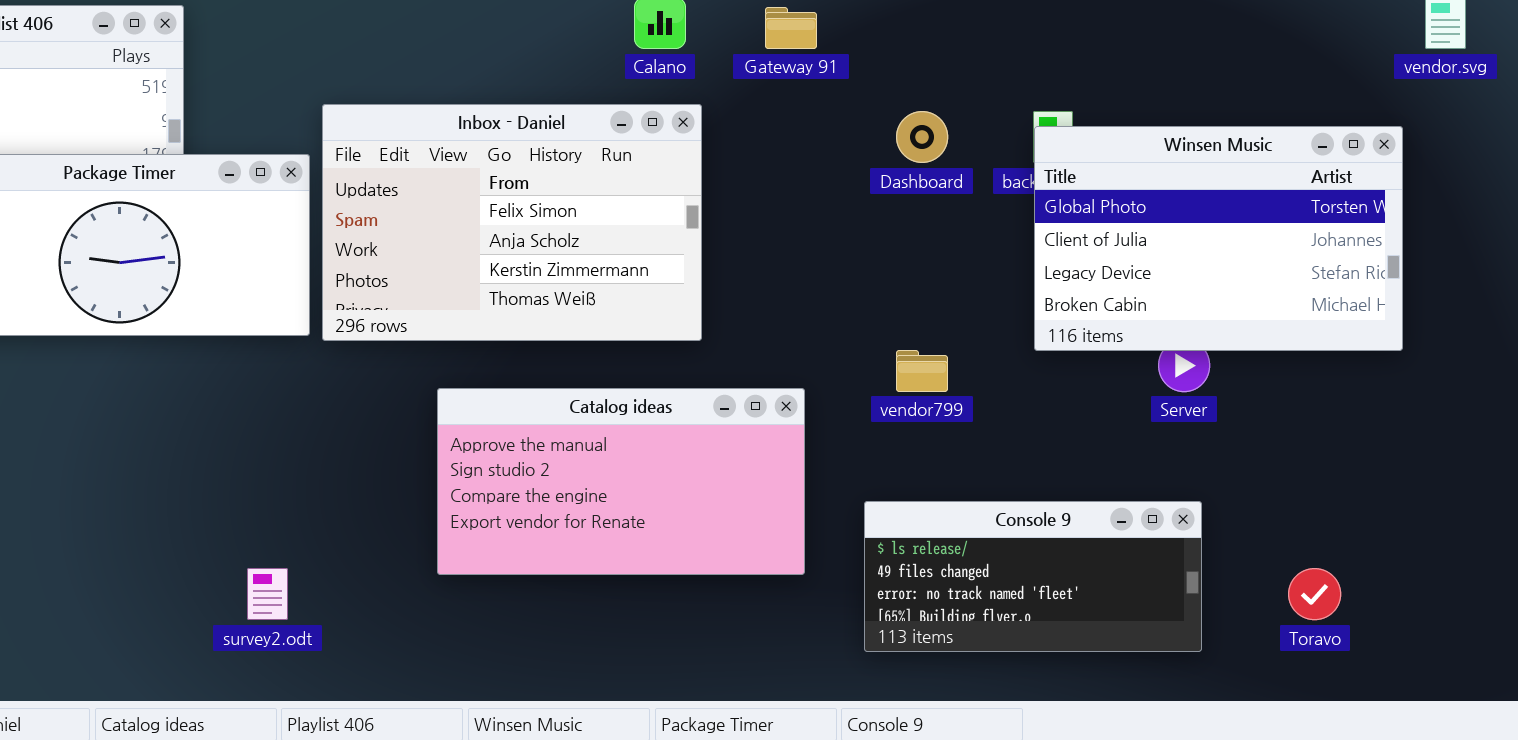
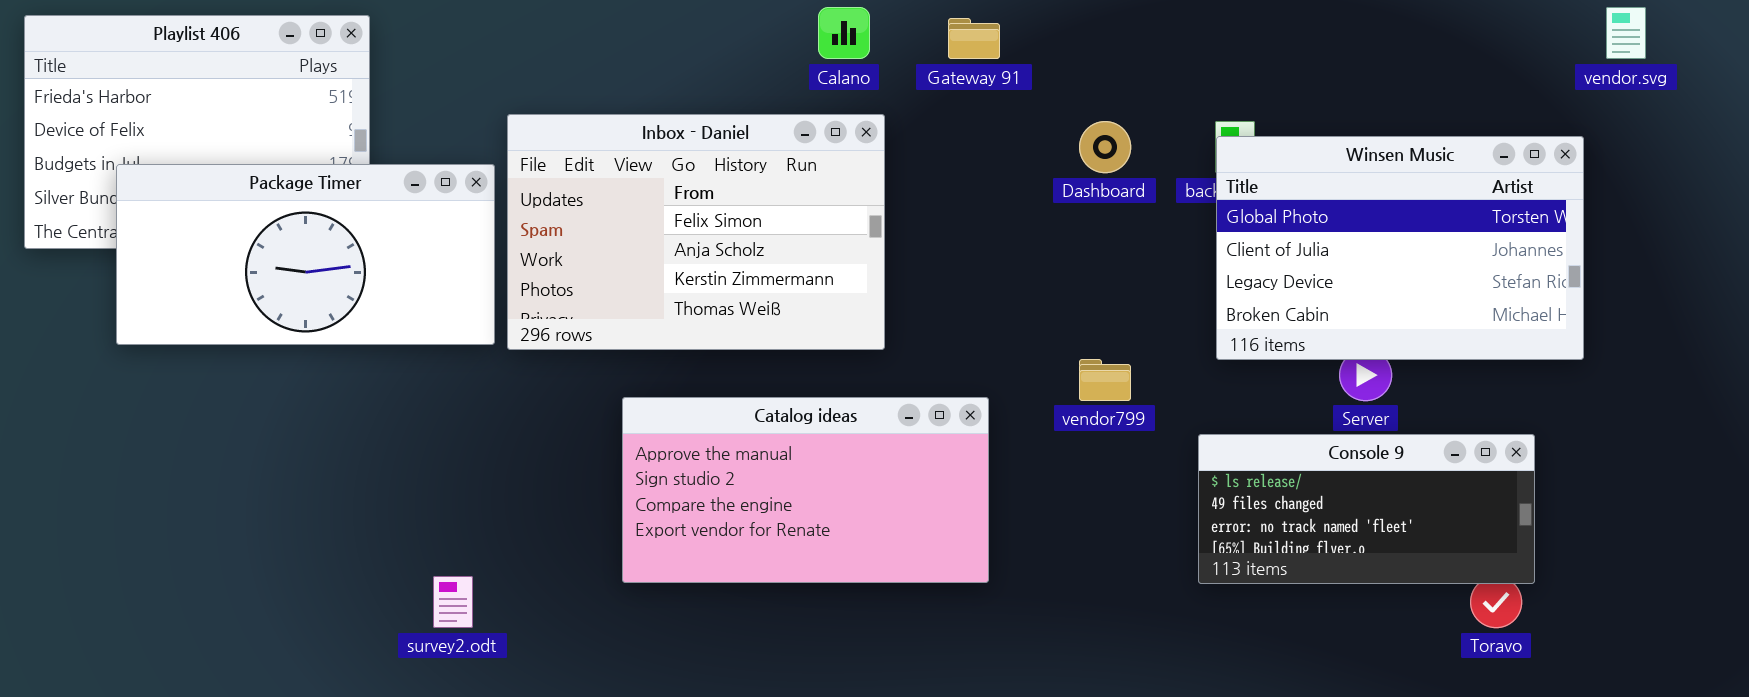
Console 9: [864,501,1202,652] -> [1198,434,1535,584], moved

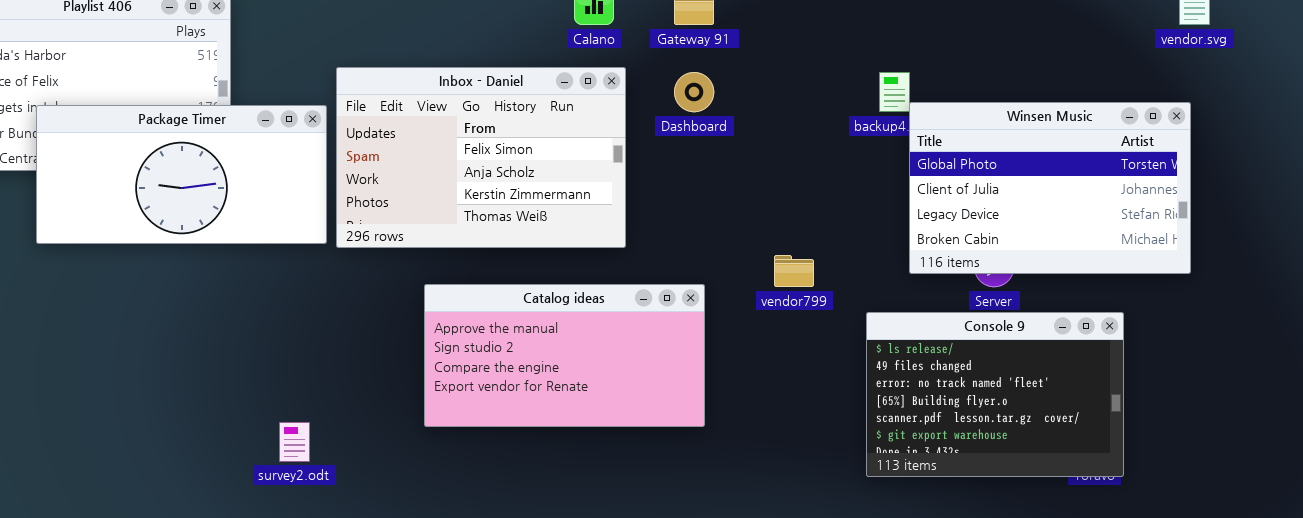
Dashboard: [1079,121,1131,173] -> [674,72,714,112], moved
Winsen Music: [1216,136,1584,360] -> [909,102,1191,274], moved
Console 9: [1198,434,1535,584] -> [866,312,1124,477], resized

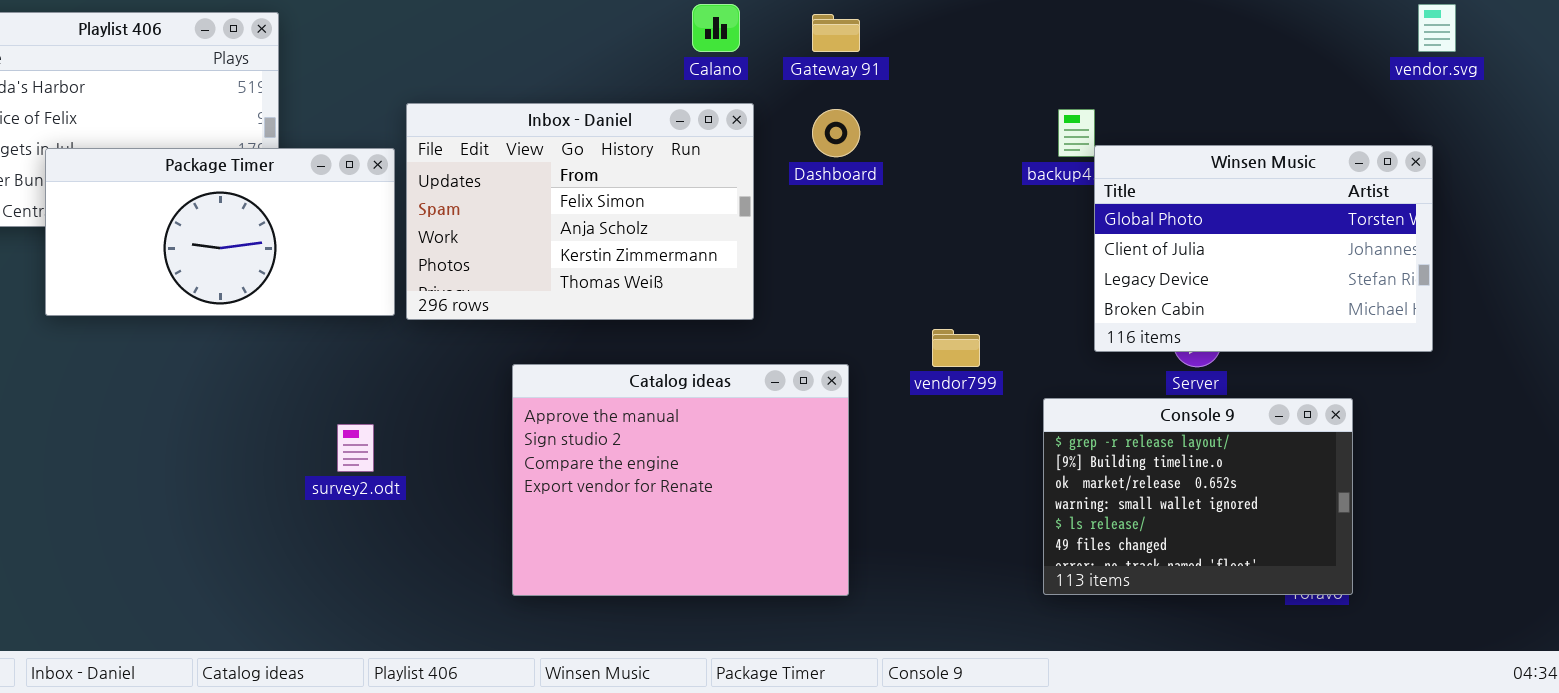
Catalog ideas: [424,284,705,427] -> [512,364,849,596], resized
Console 9: [866,312,1124,477] -> [1043,398,1353,595], scrolled up 4 rows
survey2.odt: [279,422,310,462] -> [337,424,374,472], moved

